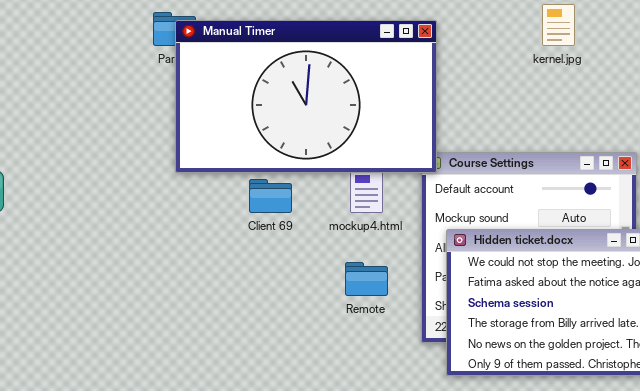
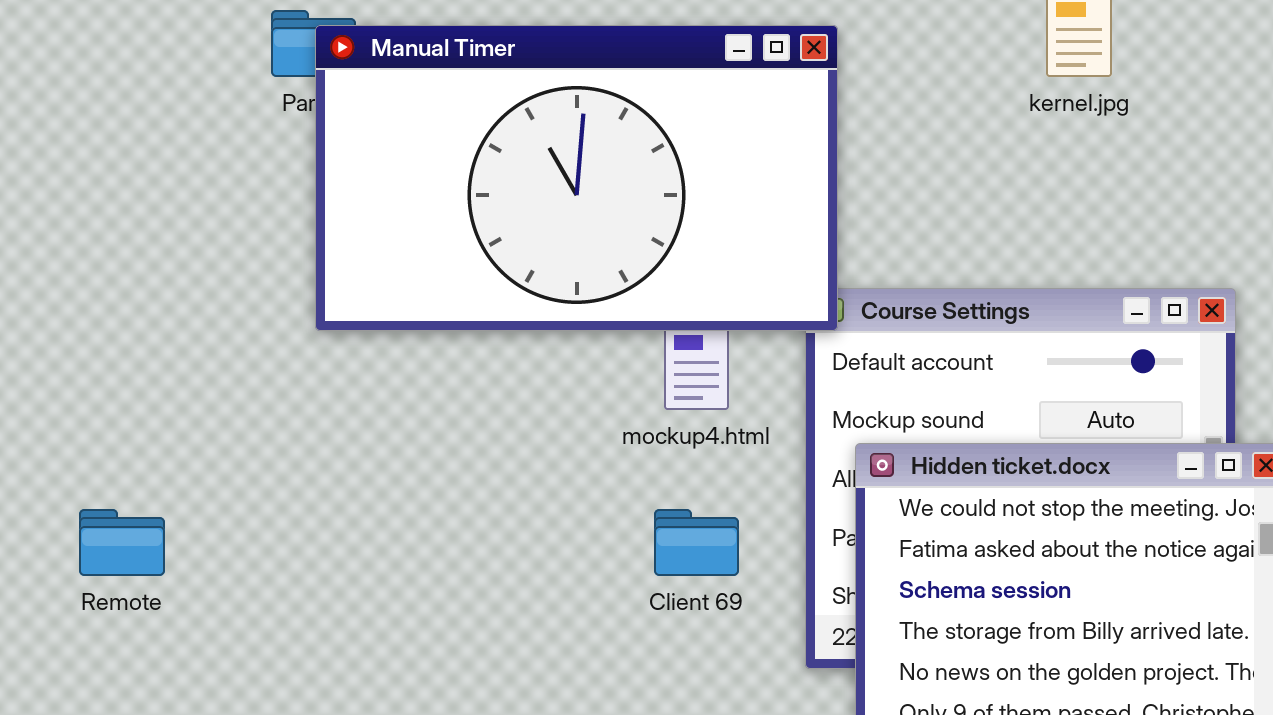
Client 69: [249,179,292,213] -> [654,509,739,576], moved
Remote: [345,262,388,296] -> [79,509,165,576], moved

